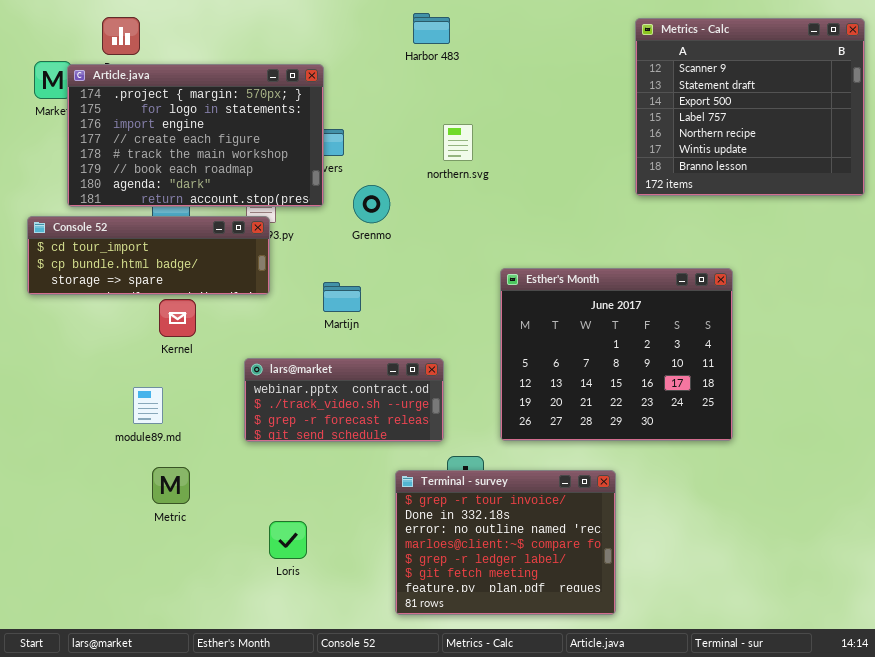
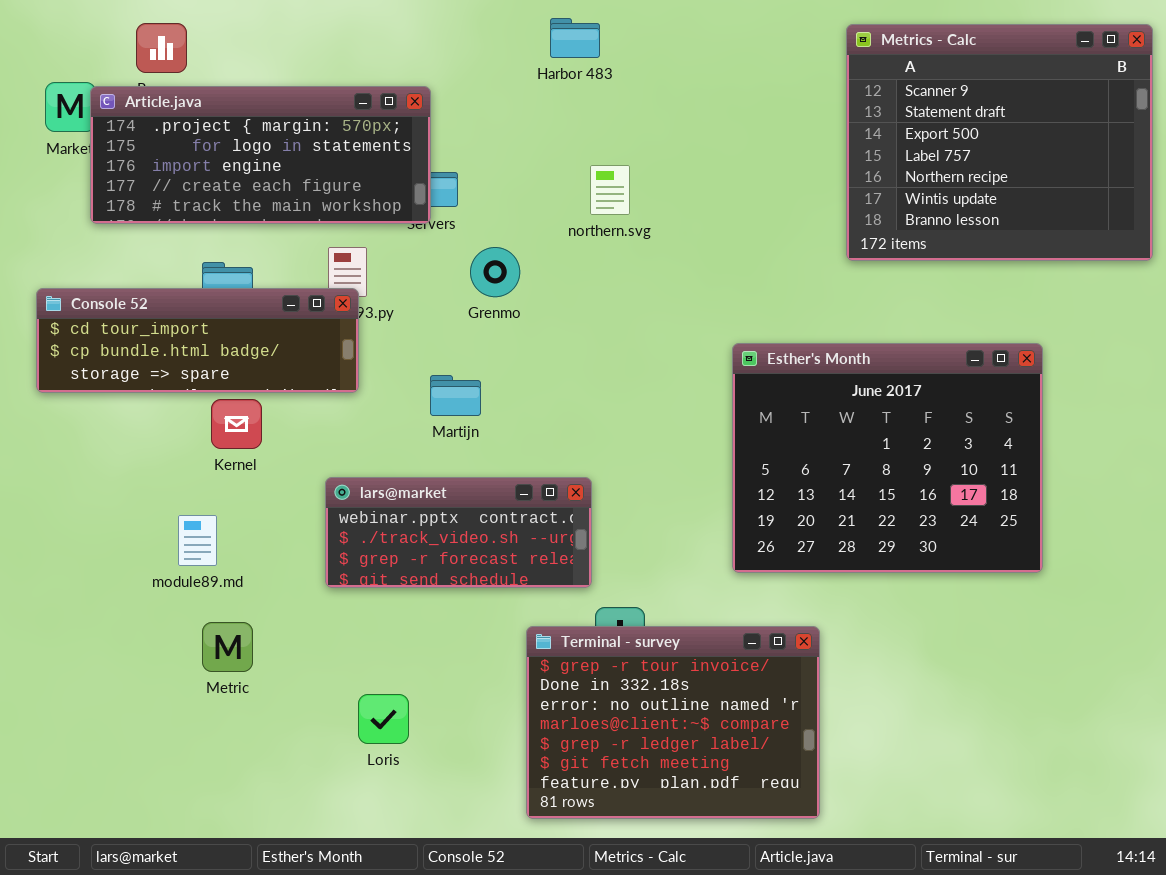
Article.java: [67,64,324,207] -> [90,86,431,224], resized
Esther's Month: [500,268,733,441] -> [732,343,1043,573], moved

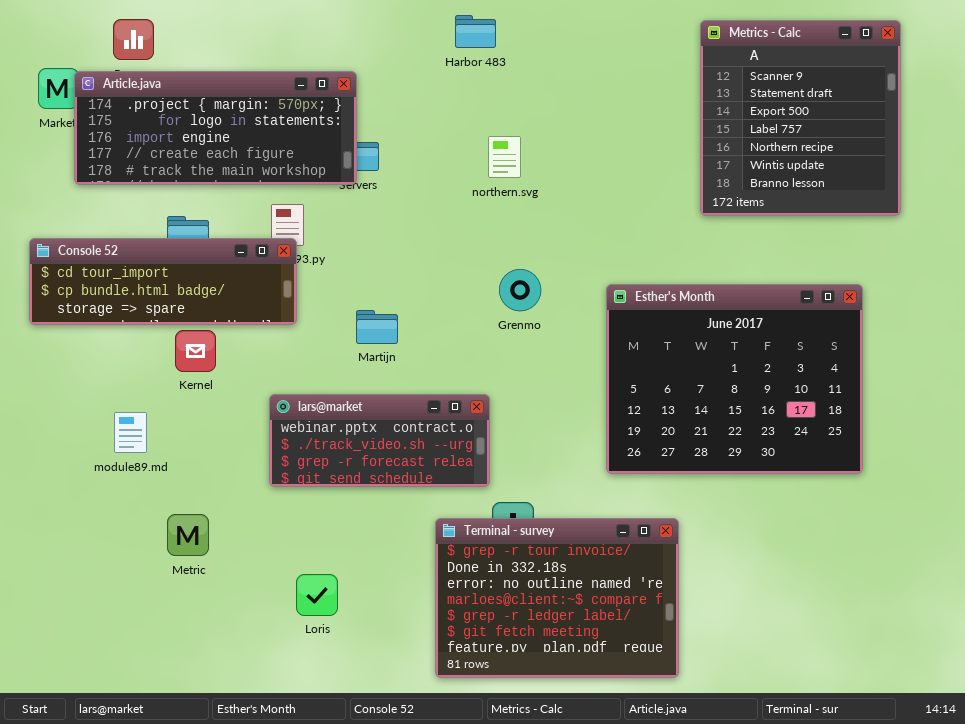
Metrics - Calc: [846,24,1153,261] -> [700,20,901,216], resized
Grenmo: [470,247,520,297] -> [499,269,541,311], moved
module89.md: [178,515,217,566] -> [114,412,147,453], moved

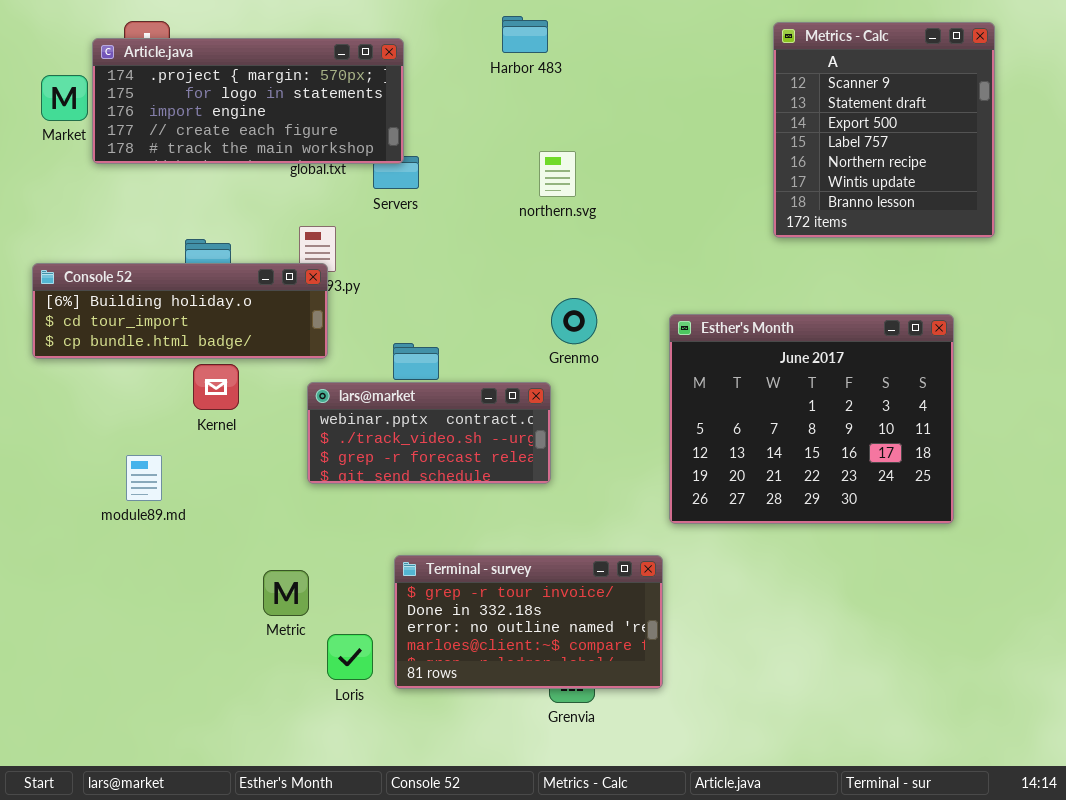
Article.java: [74,71,357,185] -> [92,38,404,164], moved
Console 52: [29,238,297,325] -> [32,263,328,359], scrolled up 1 row
lars@market: [269,394,490,487] -> [307,382,551,484], moved
Metric: [167,514,209,556] -> [263,570,309,616], moved
Terminal - survey: [435,518,679,678] -> [394,555,663,689], moved, resized

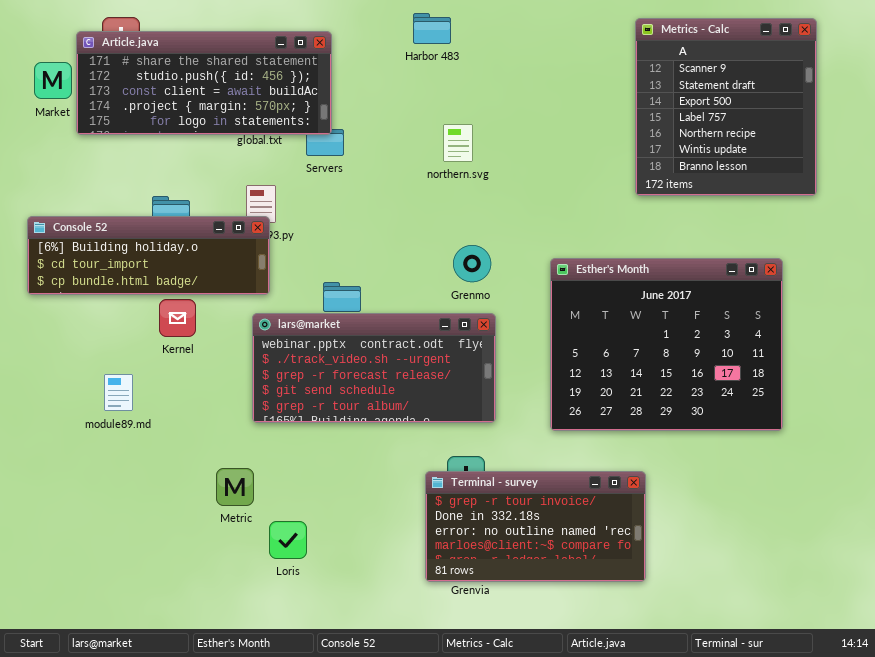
Article.java: [92,38,404,164] -> [76,31,332,135], scrolled up 3 rows
lars@market: [307,382,551,484] -> [252,313,496,423], resized
Terminal - survey: [394,555,663,689] -> [425,471,646,582], moved

